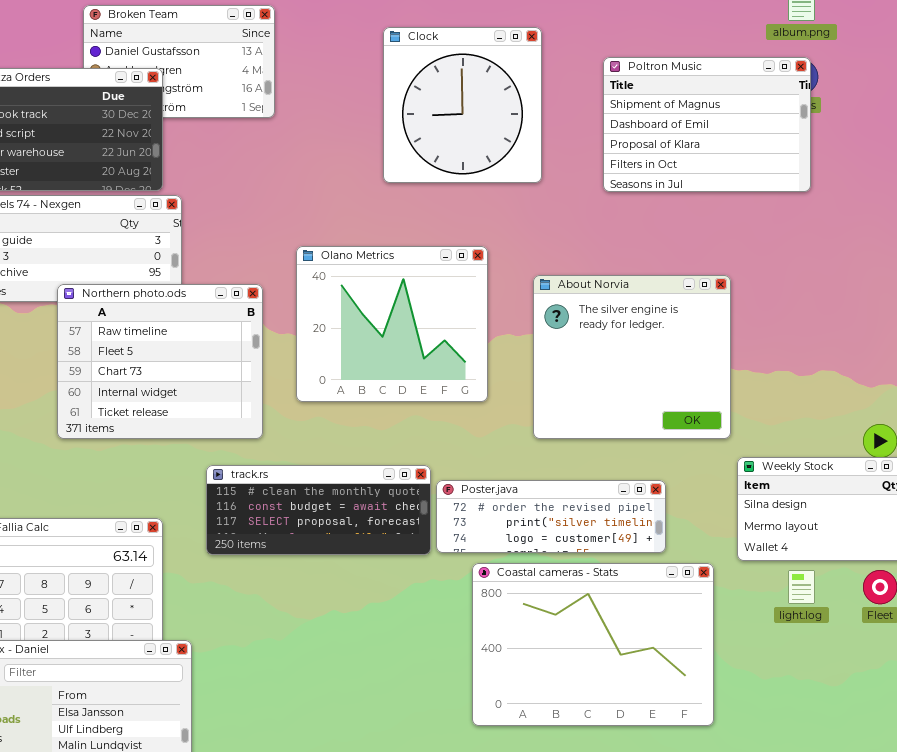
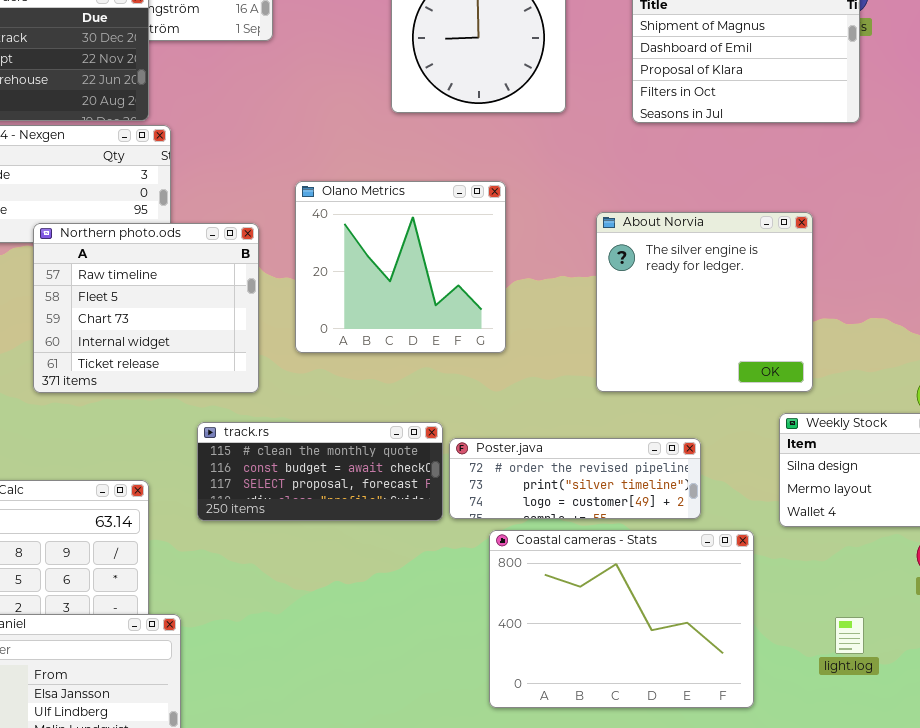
About Norvia: [533,275,731,439] -> [596,212,813,392], moved
light.log: [788,570,815,604] -> [835,617,864,654], moved

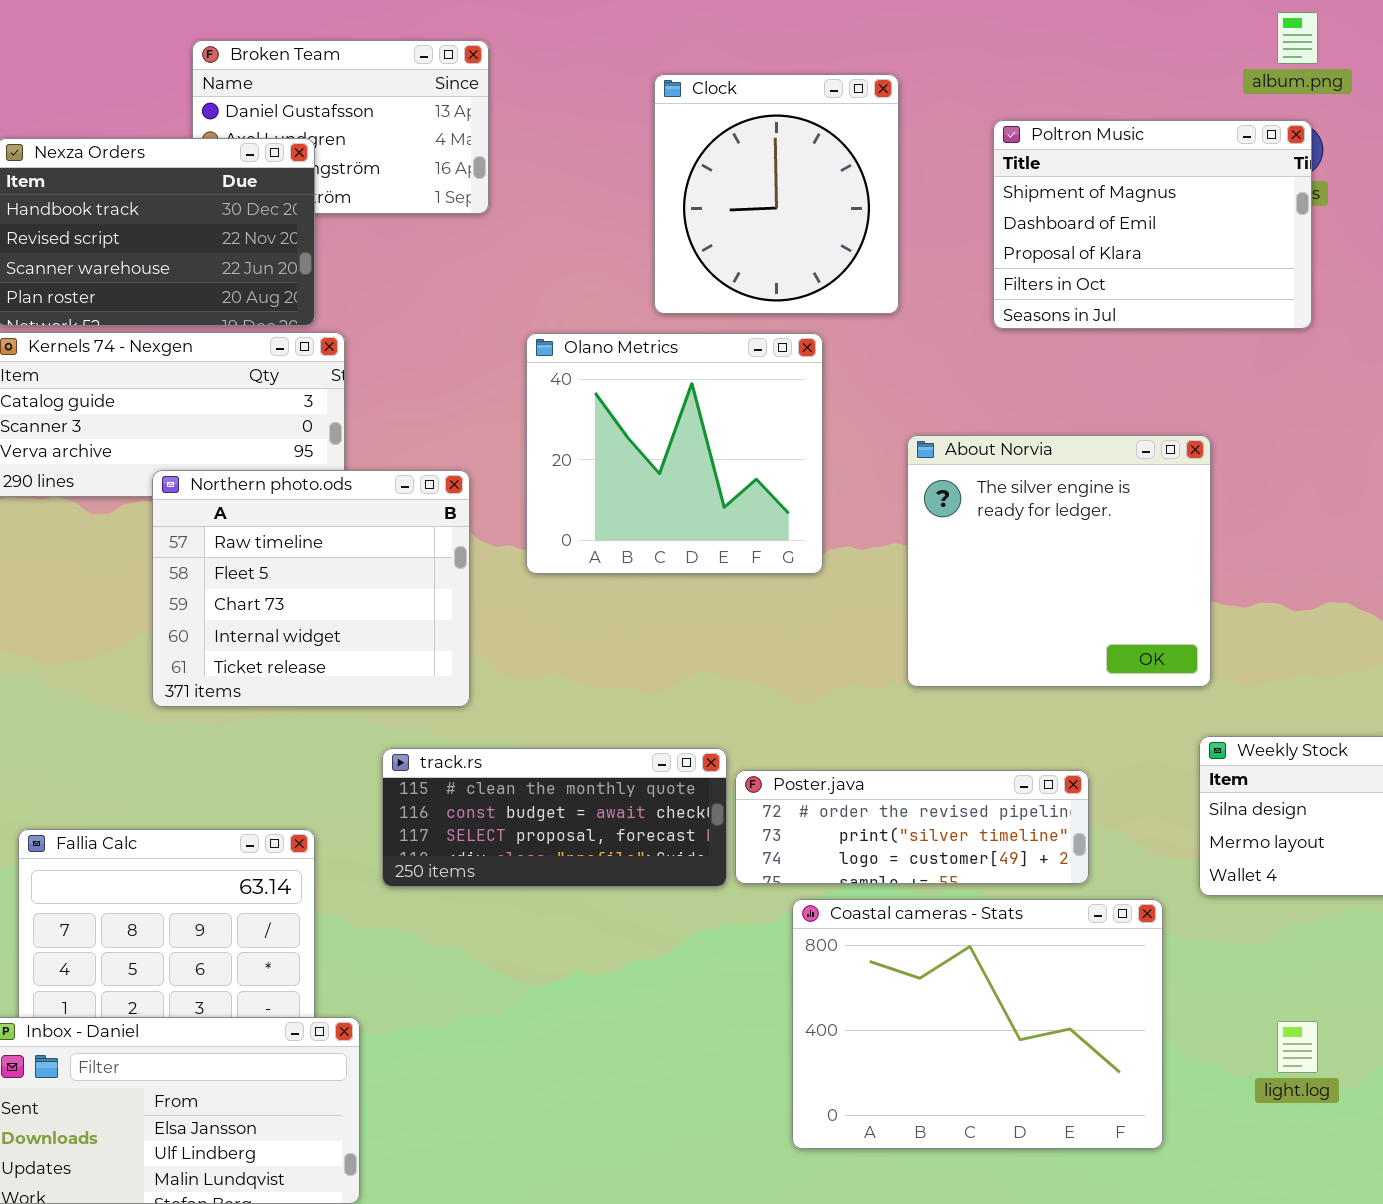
Olano Metrics: [295,181,506,353] -> [526,333,823,574], moved
About Norvia: [596,212,813,392] -> [907,435,1211,687], moved

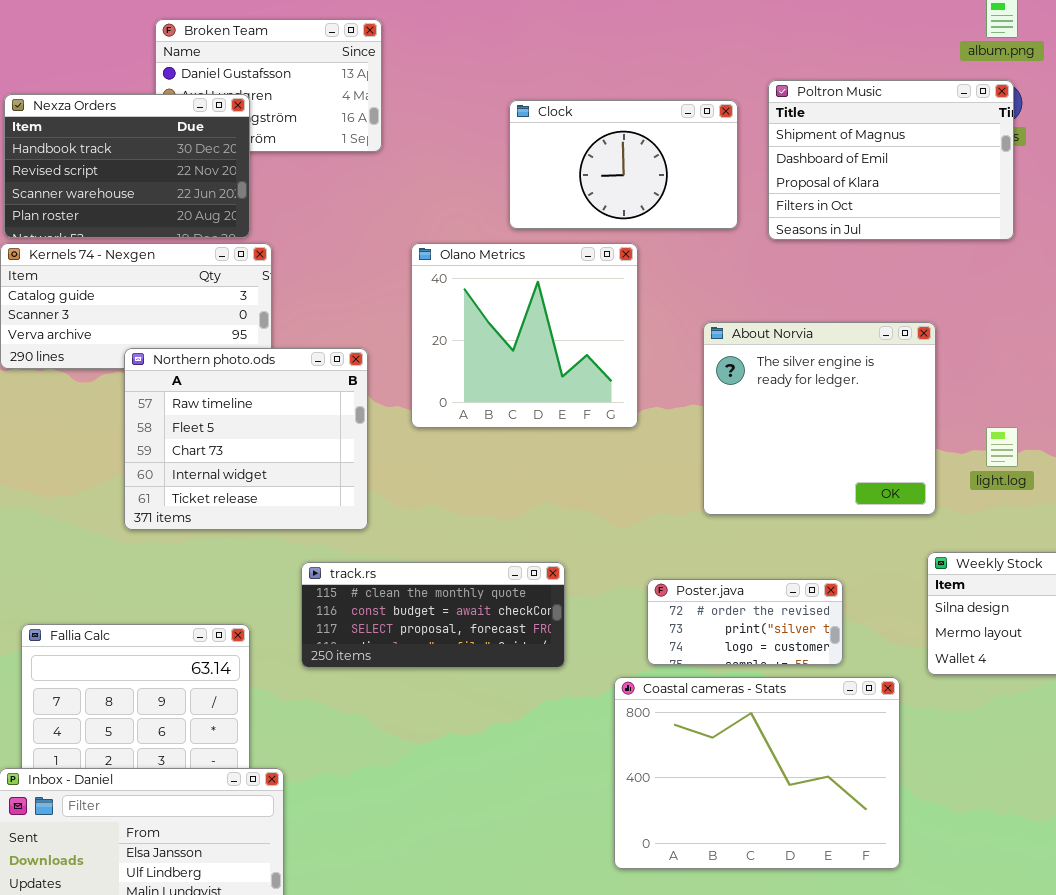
Clock: [654,74,899,314] -> [509,100,738,229], resized
Poster.java: [735,770,1089,884] -> [647,579,843,665], resized
light.log: [1277,1021,1318,1073] -> [986,427,1018,467], moved

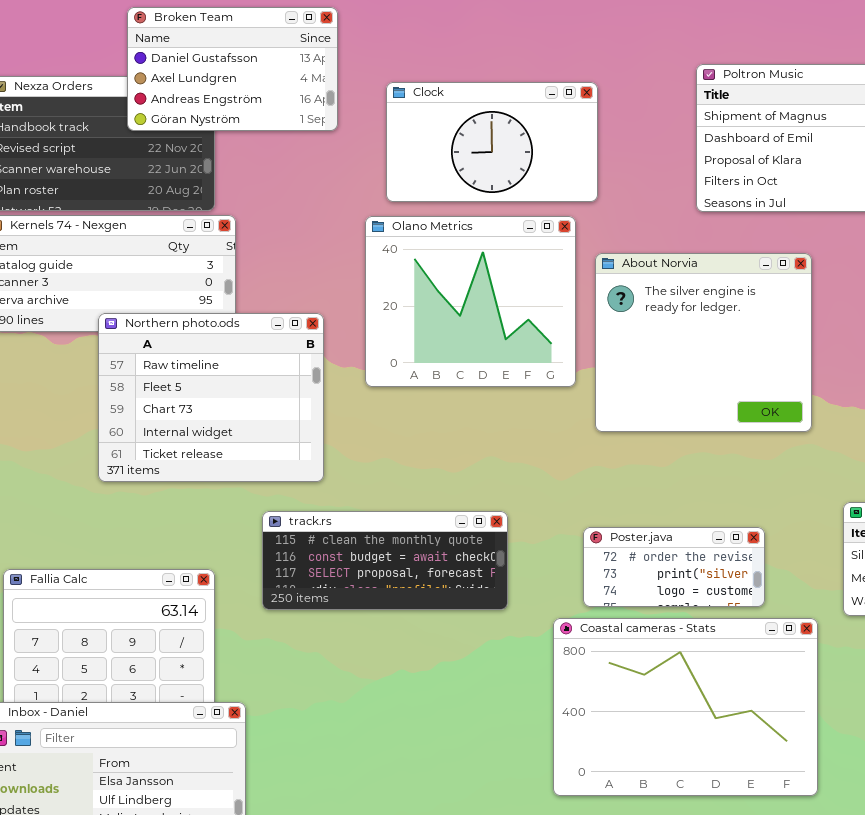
Broken Team: [155,19,382,152] -> [127,7,338,131], raised
Clock: [509,100,738,229] -> [386,82,598,202], moved
About Norvia: [703,322,936,515] -> [595,253,812,432], moved

